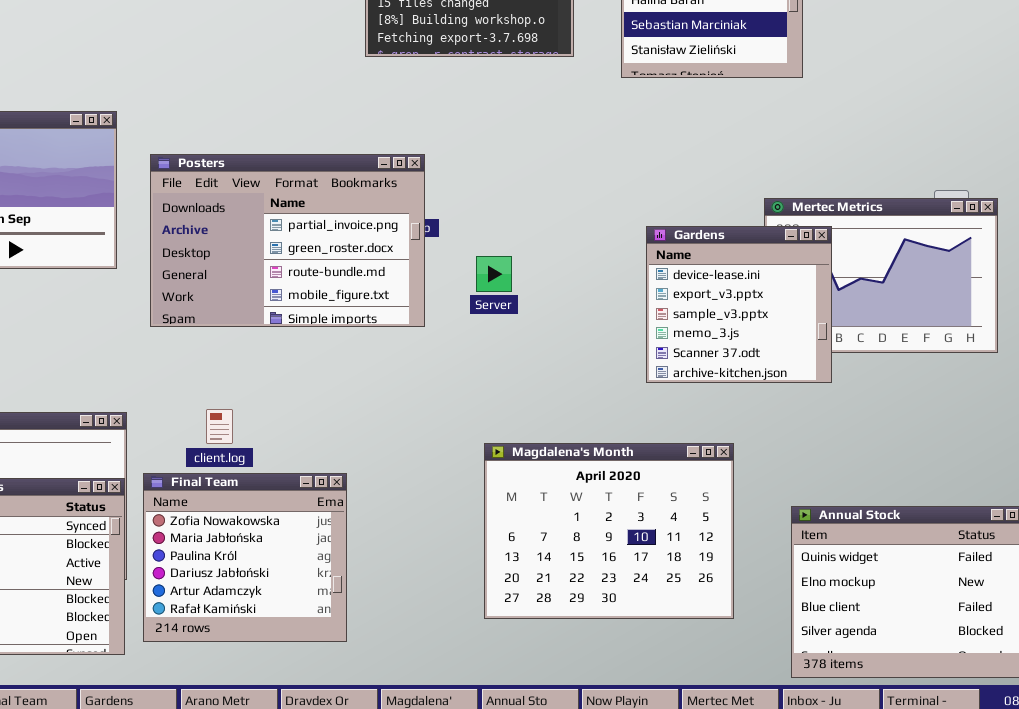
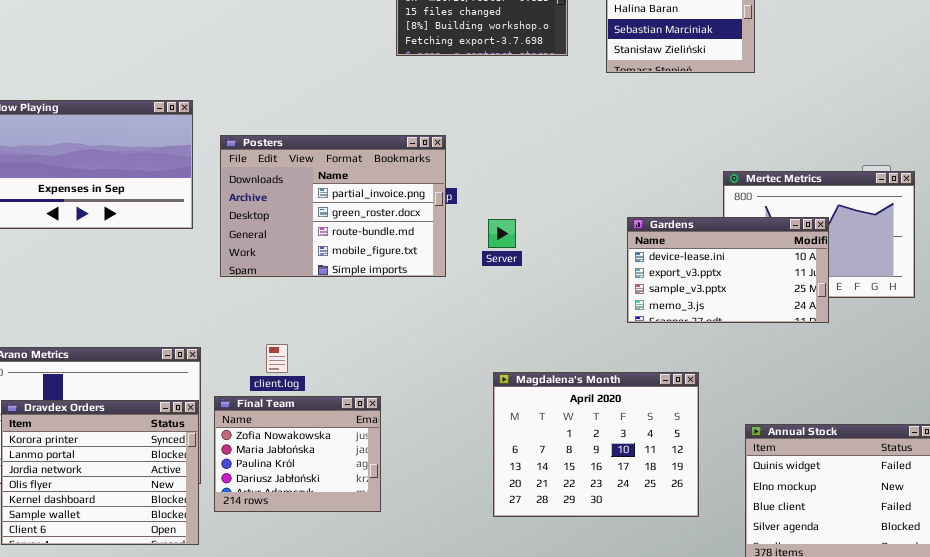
Gardens: [646,226,832,383] -> [627,217,829,323], resized
Final Team: [143,473,347,642] -> [214,396,381,512], resized

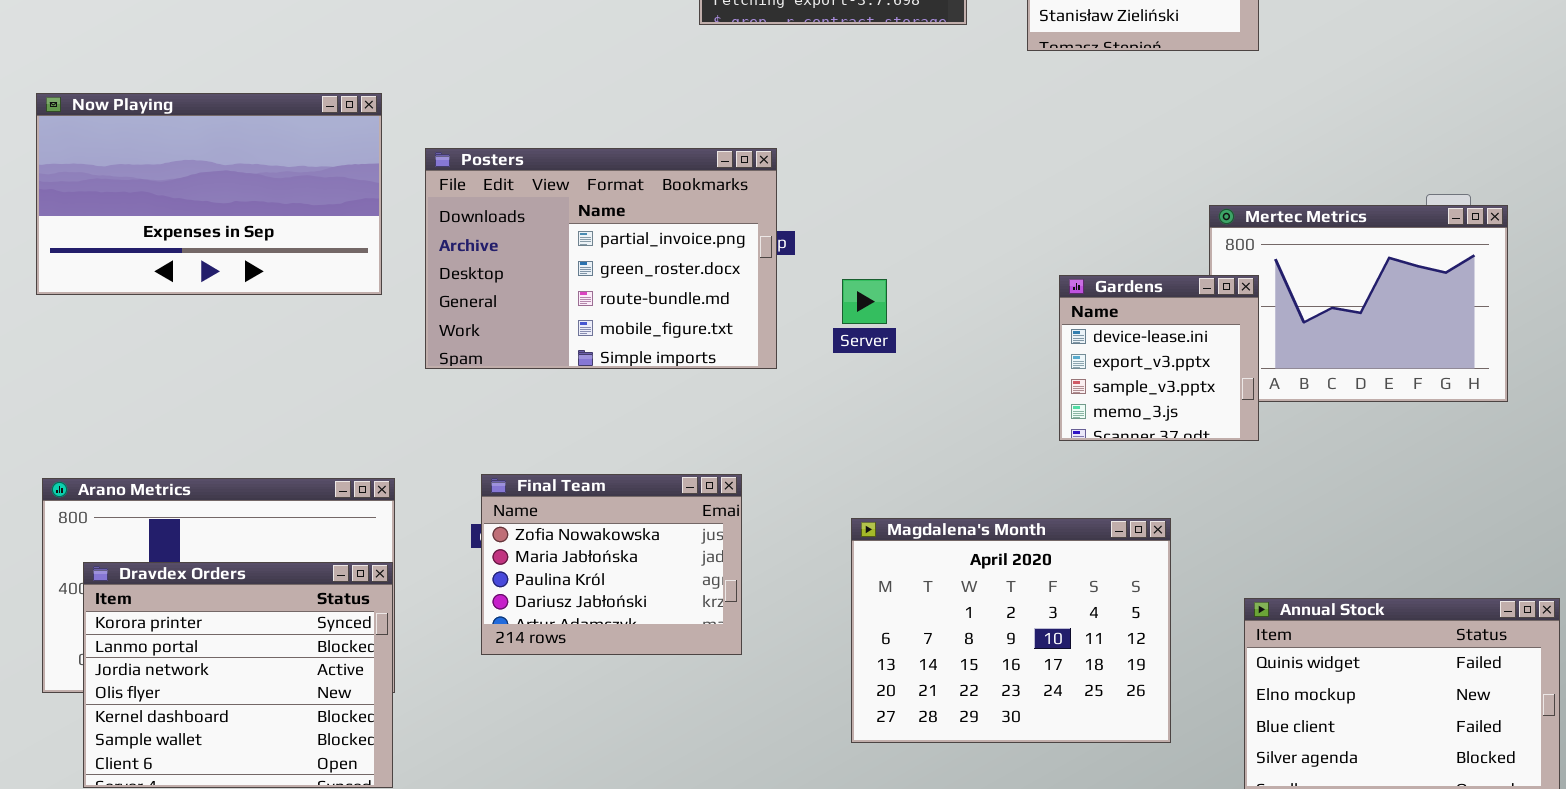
Gardens: [627,217,829,323] -> [1059,275,1259,441], resized
Final Team: [214,396,381,512] -> [481,474,742,655], moved

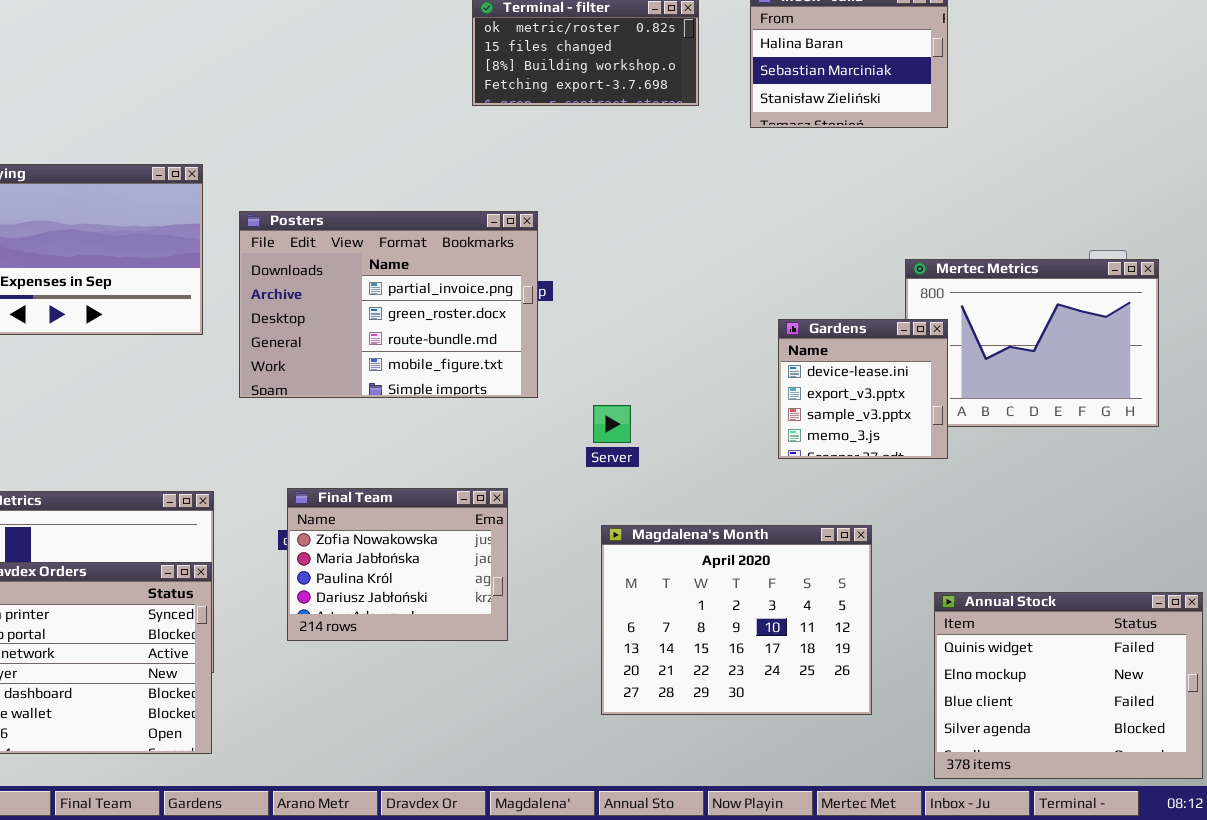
Server: [842,279,887,324] -> [593,405,631,443], moved

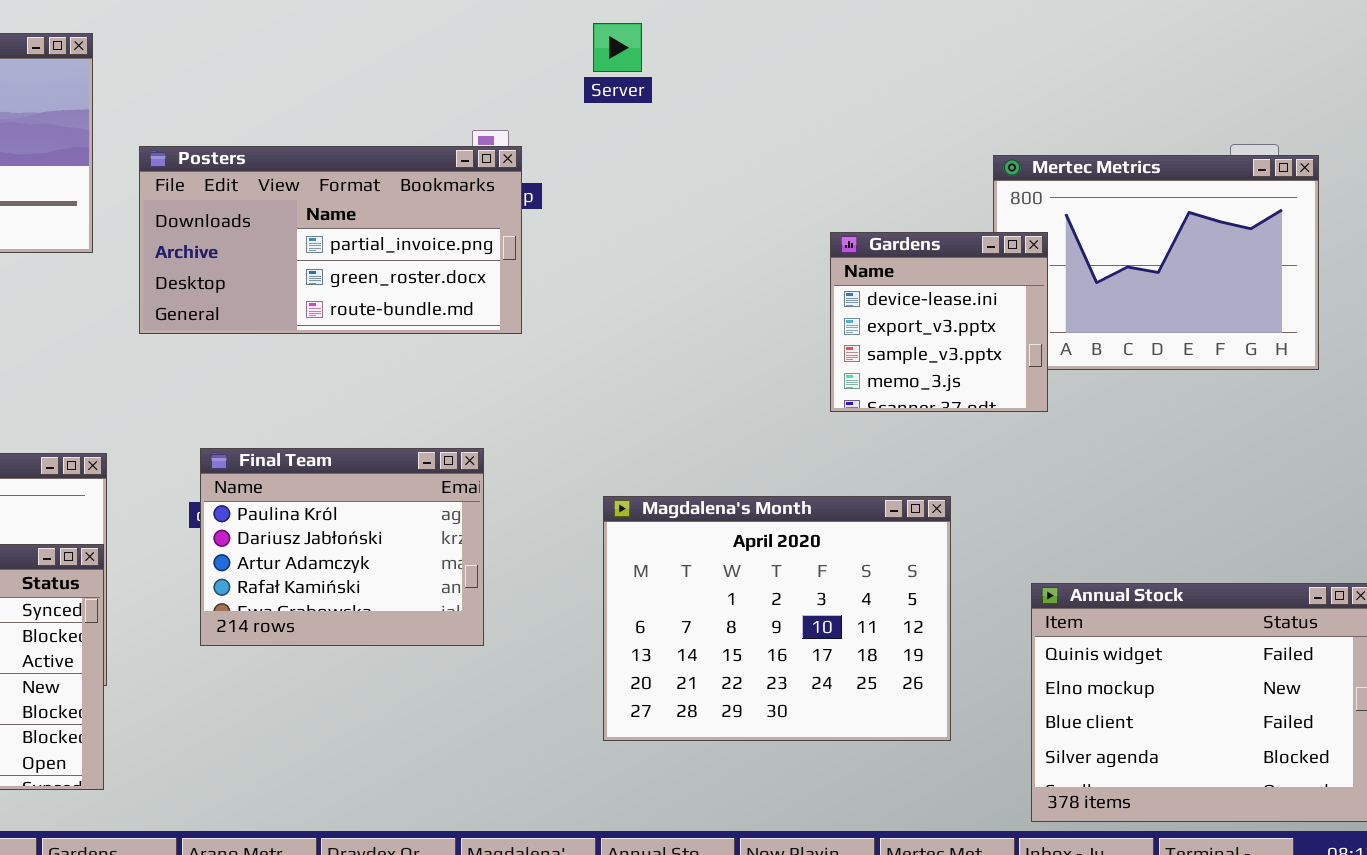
Posters: [239,211,538,398] -> [139,146,522,334], resized
Server: [593,405,631,443] -> [593,23,642,72], moved
Final Team: [287,488,508,641] -> [200,448,484,646], scrolled down 2 rows

